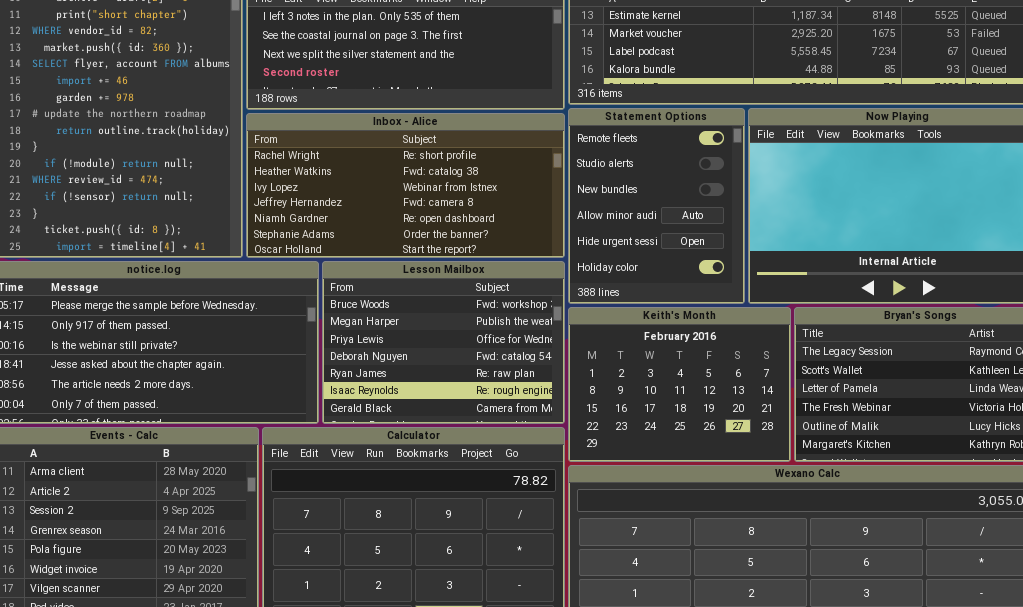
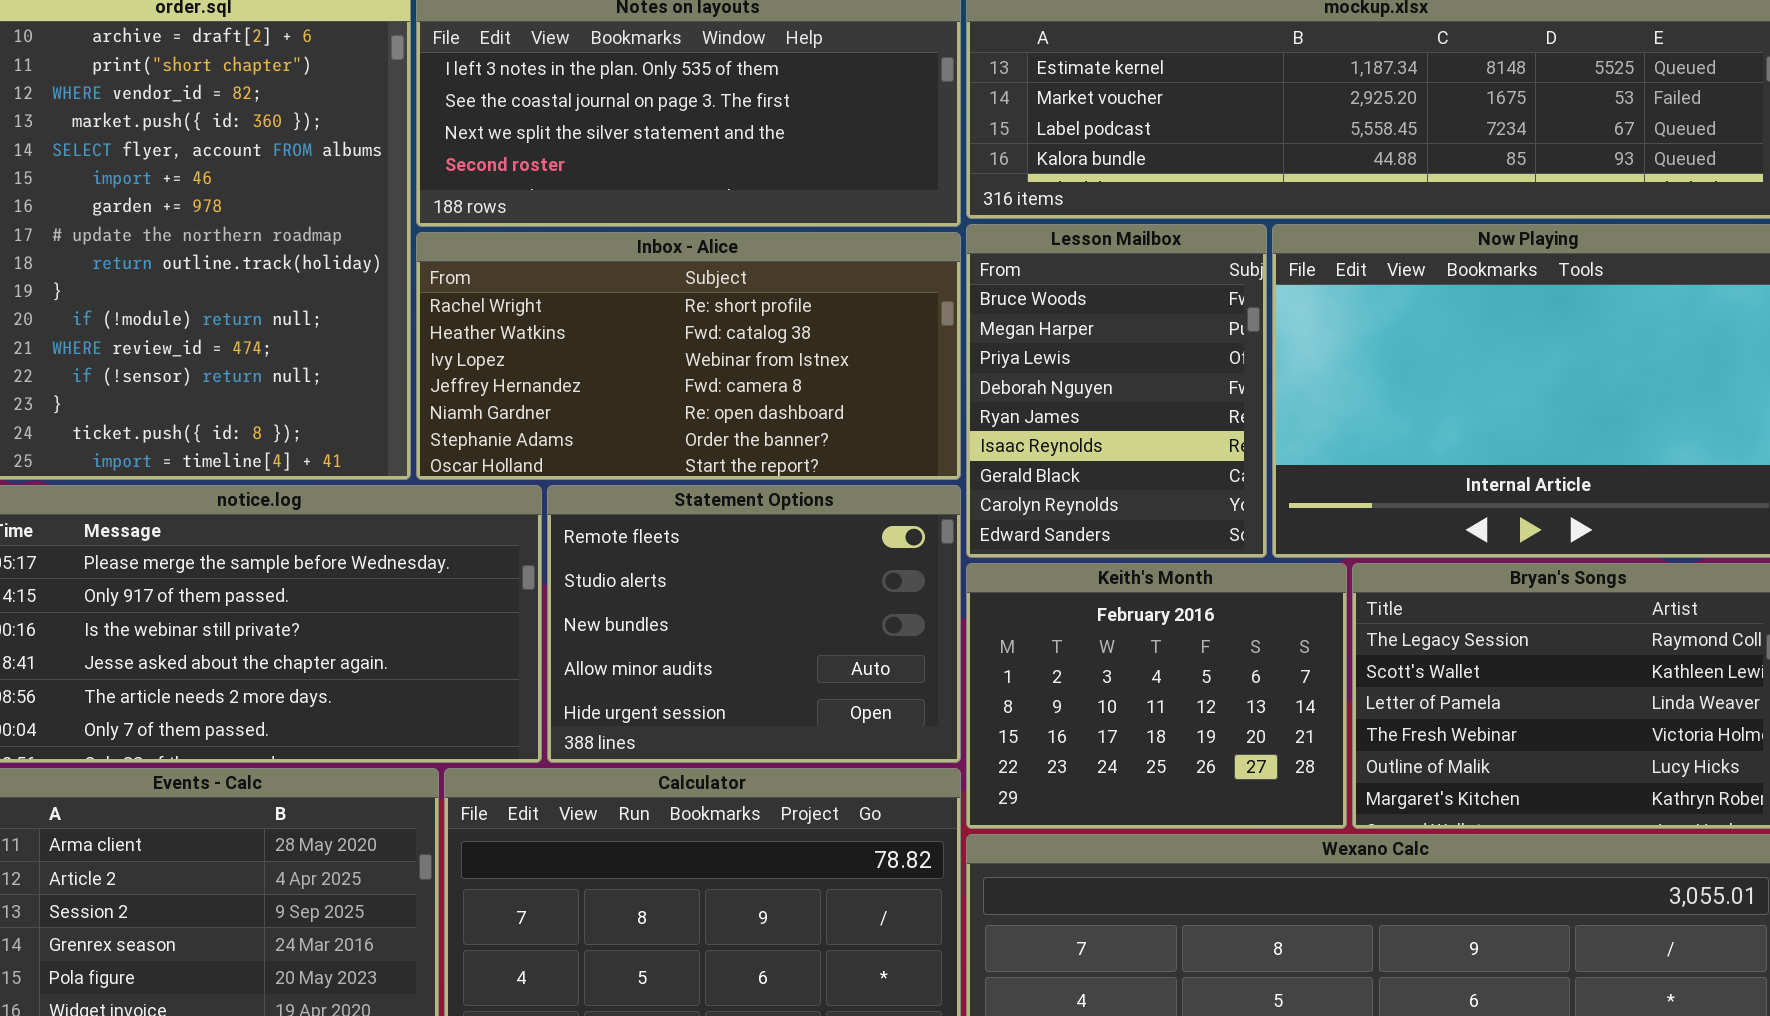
Statement Options: [568,108,745,304] -> [547,485,961,763], moved, resized
Lesson Mailbox: [322,261,565,424] -> [966,224,1267,558], moved, resized

